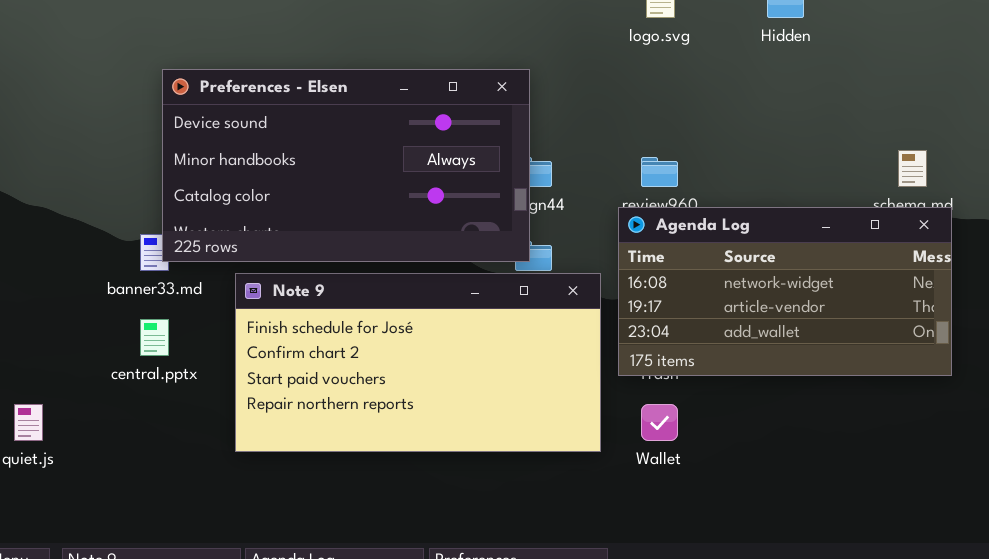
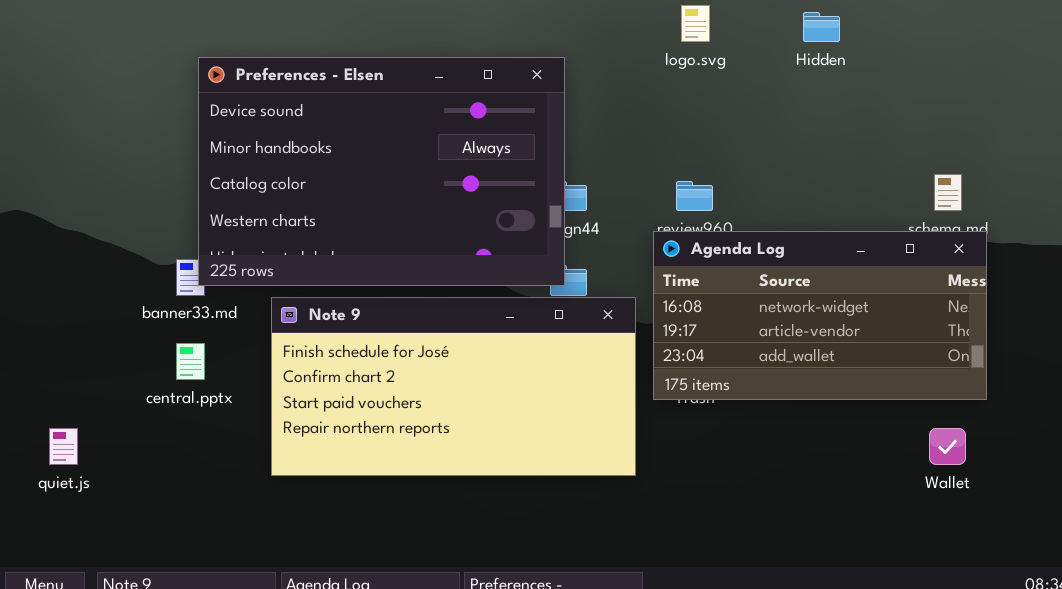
Preferences - Elsen: [162,69,530,262] -> [198,57,565,286], resized
Wallet: [641,404,678,441] -> [929,428,966,465], moved

